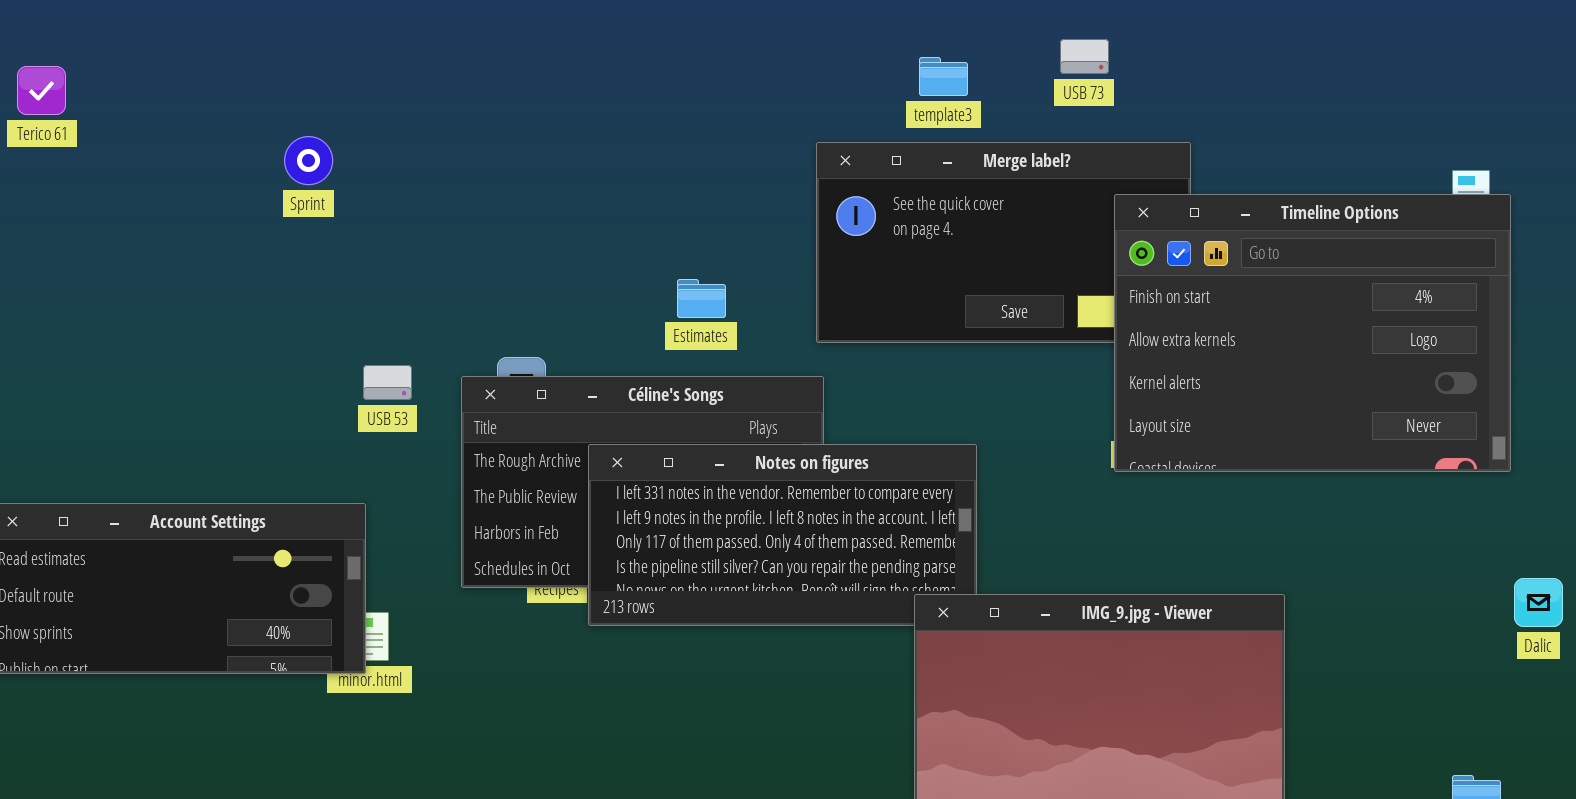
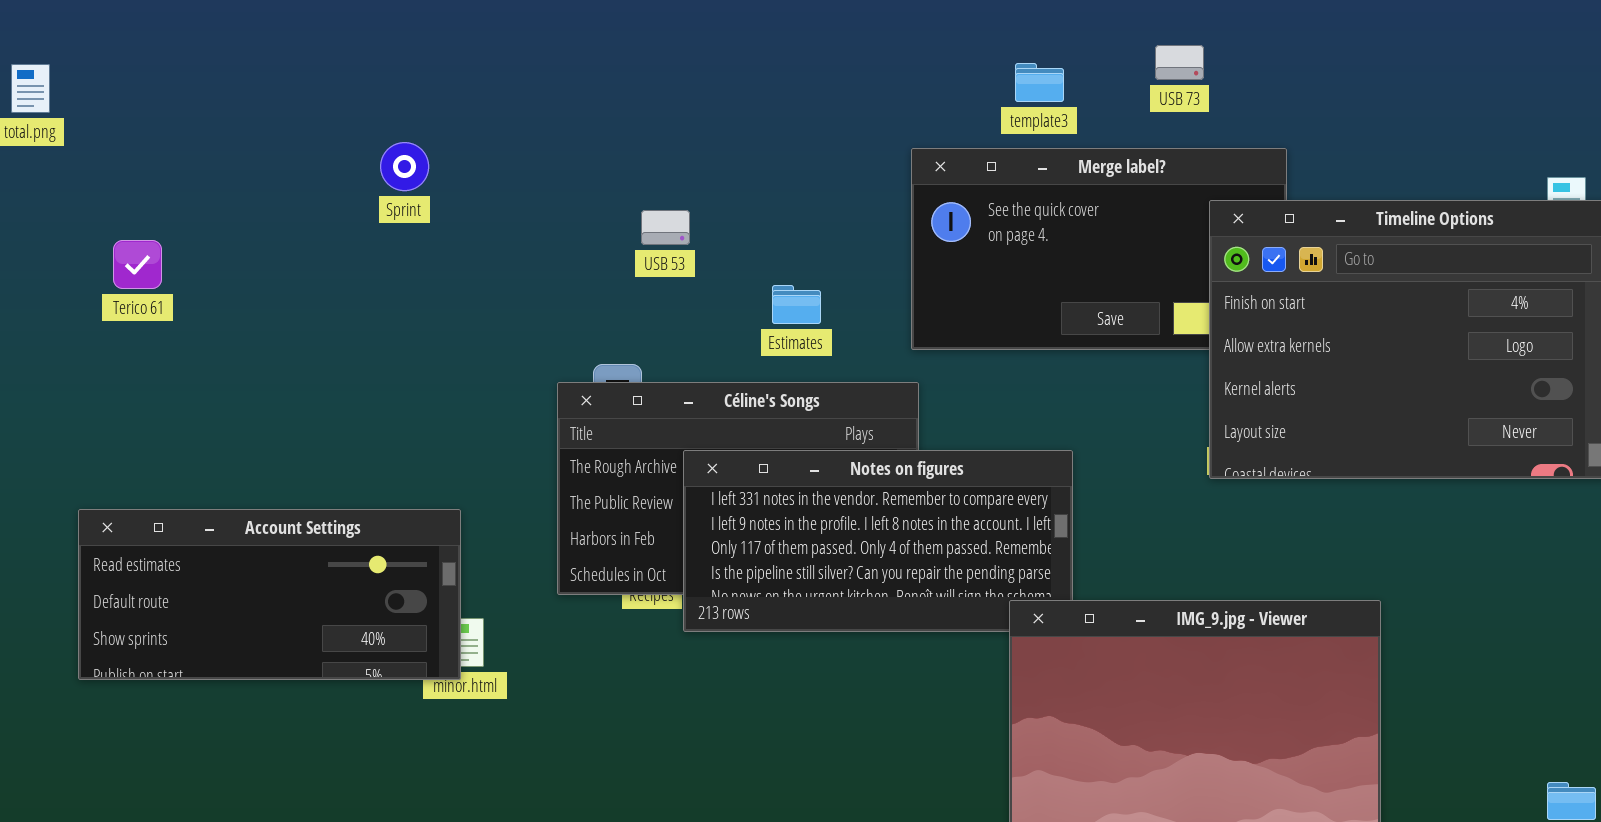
Terico 61: [17,66,66,115] -> [113,240,162,289], moved
USB 53: [363,365,412,400] -> [641,210,690,245], moved

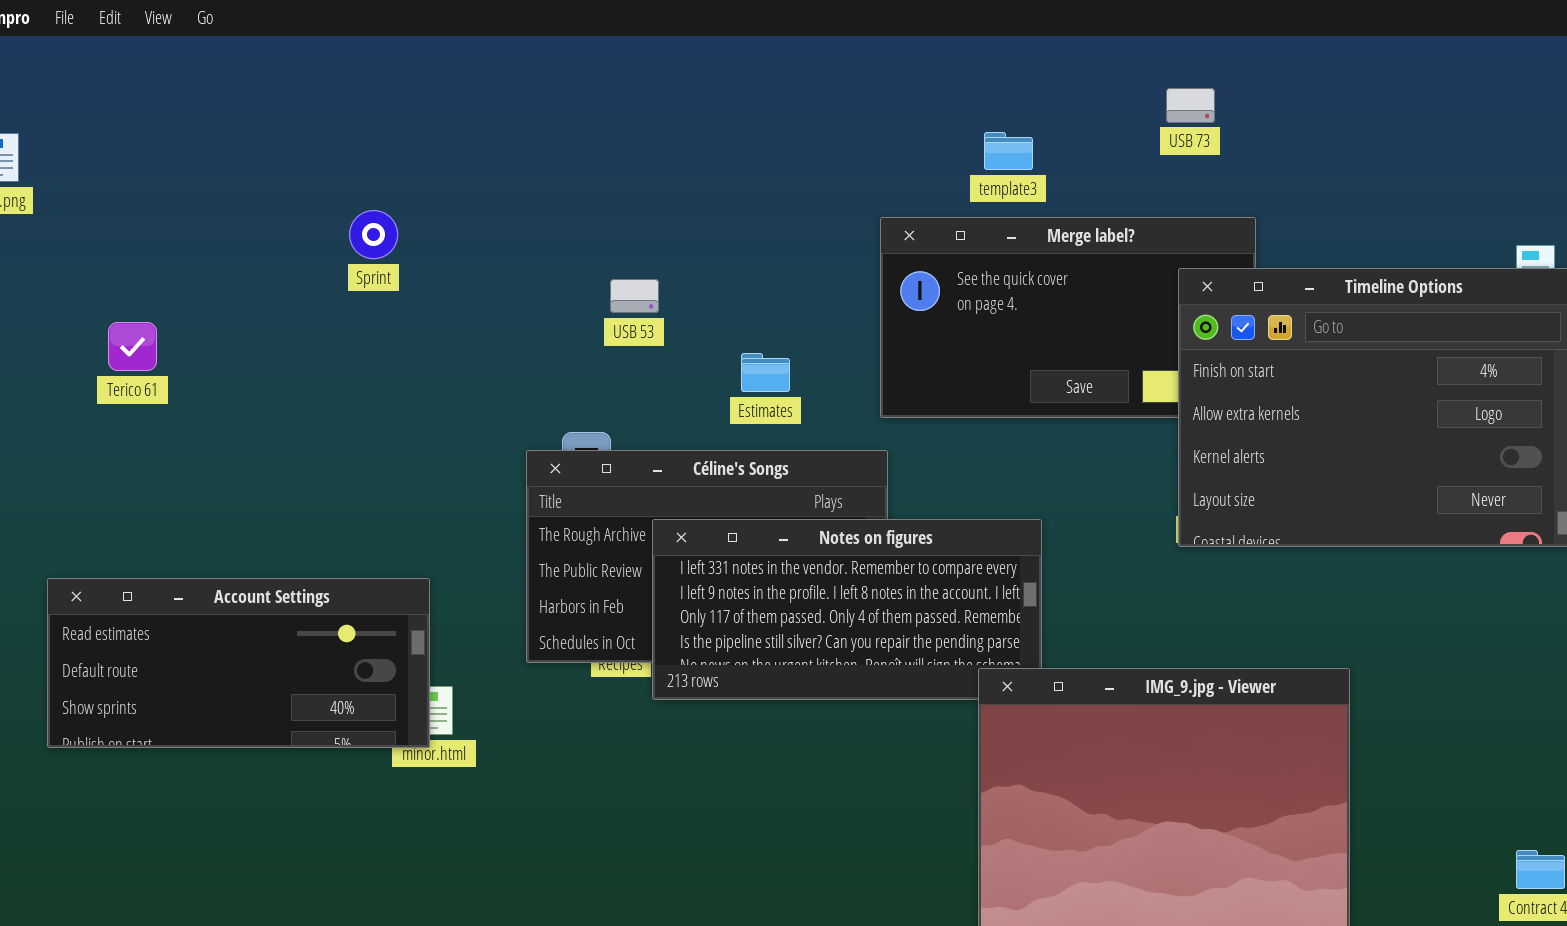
USB 73: [1155,45,1204,80] -> [1166,88,1215,123], moved
Terico 61: [113,240,162,289] -> [108,322,157,371], moved

